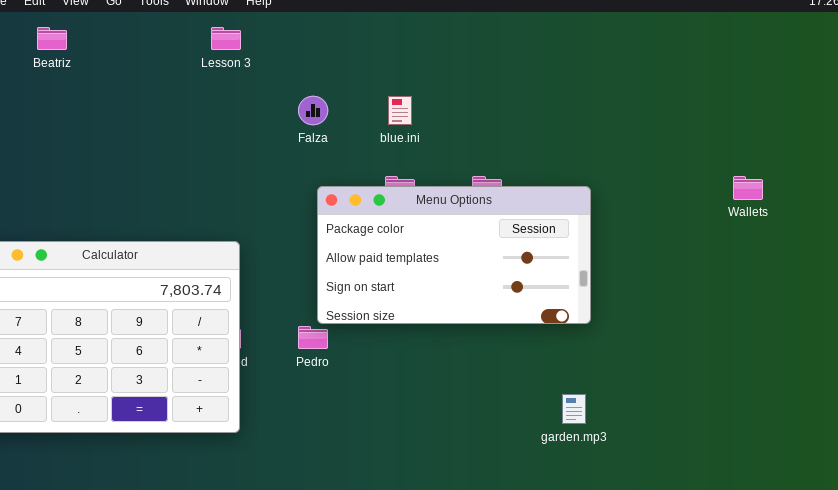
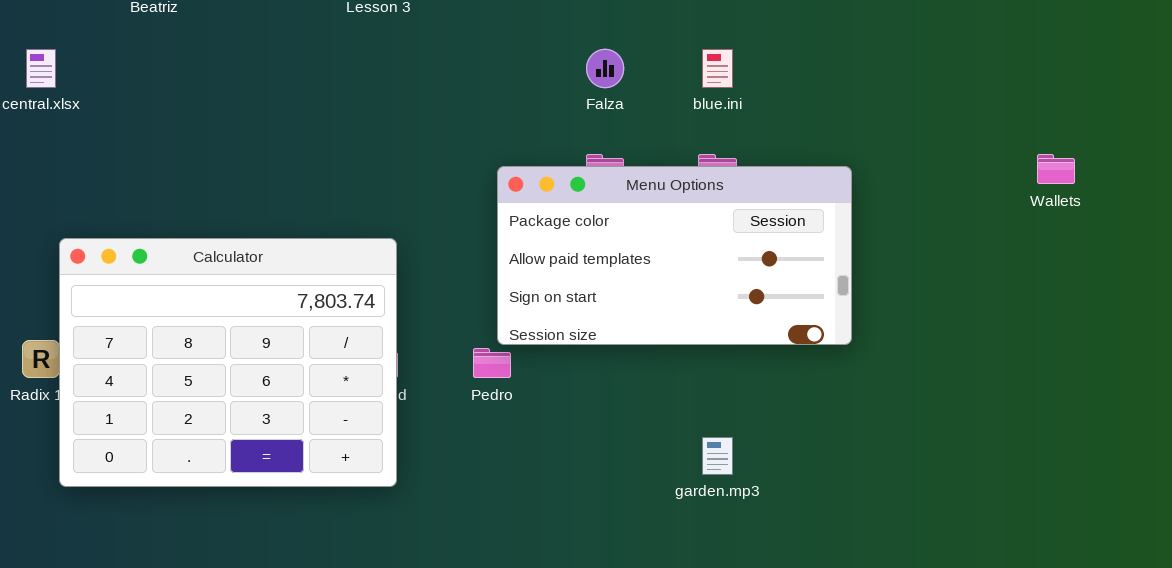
Falza: [298,96,328,125] -> [586,49,624,88], moved
blue.ini: [388,96,412,125] -> [702,49,733,88], moved
garden.mp3: [562,394,586,424] -> [702,437,733,475], moved

